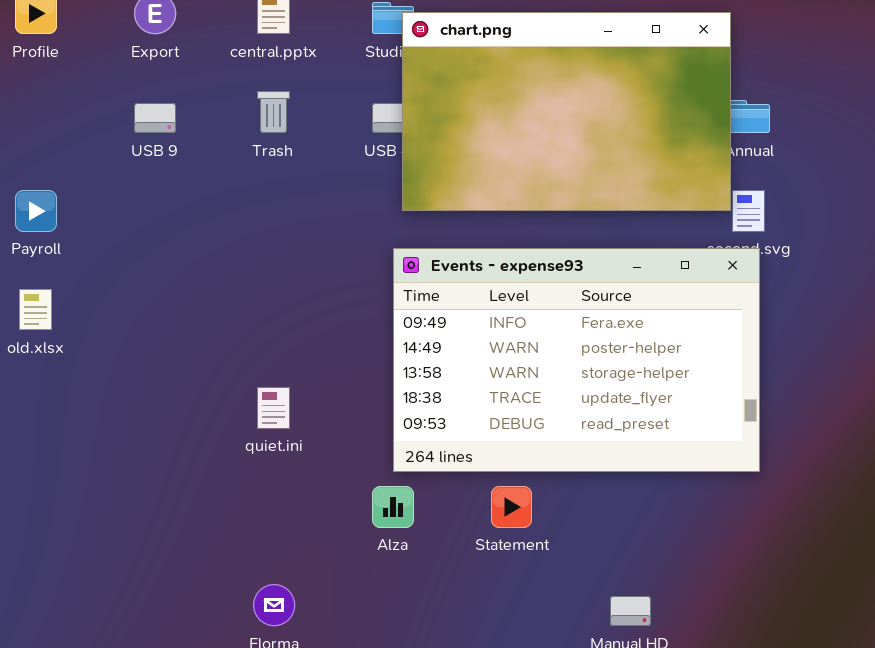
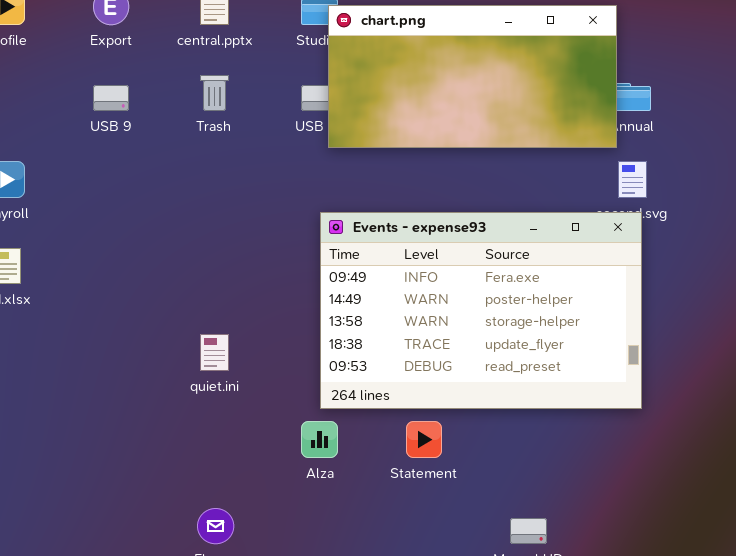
chart.png: [402,12,731,211] -> [328,5,617,148], resized

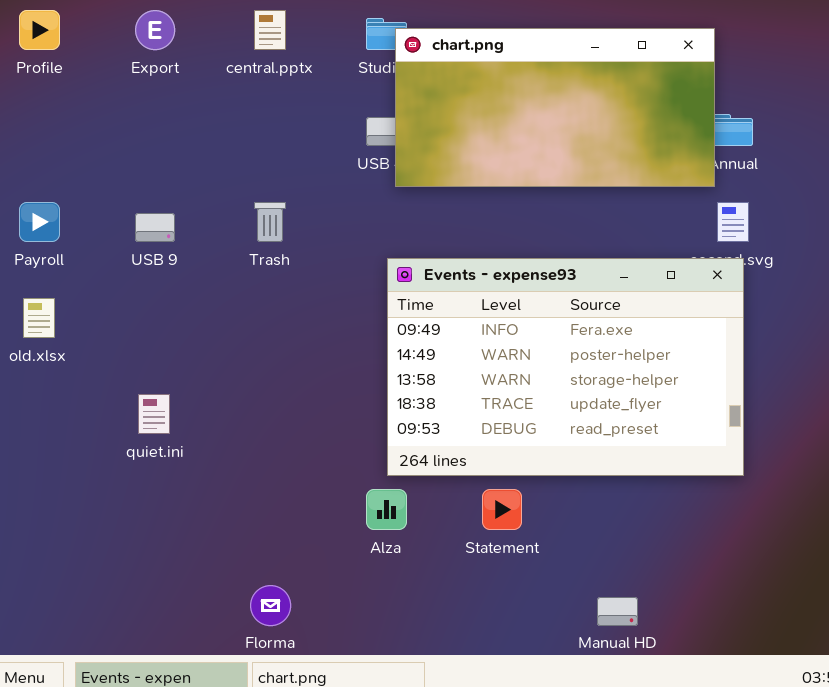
Trash: [200,75,229,111] -> [254,202,286,242], moved
USB 9: [93,85,129,111] -> [135,213,175,242], moved
quiet.ini: [200,334,229,371] -> [138,394,170,434], moved

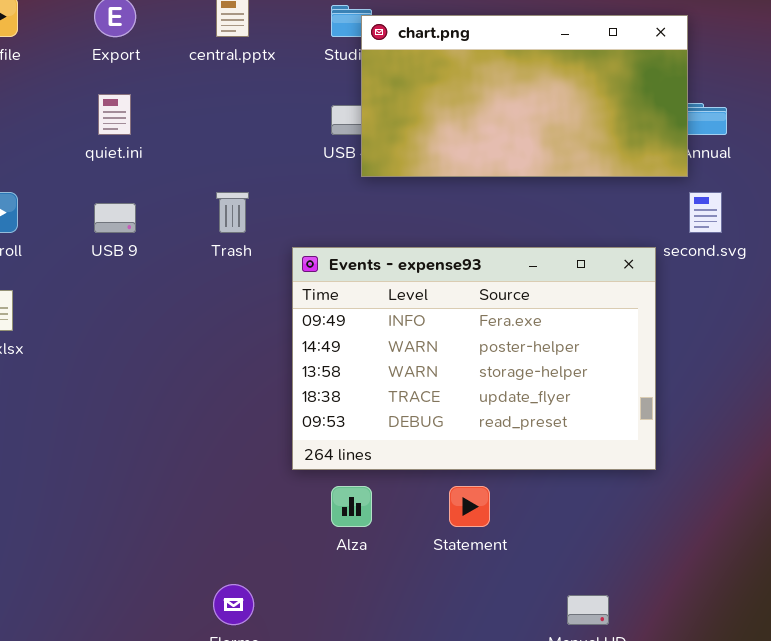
Events - expense93: [387,258,744,476] -> [292,247,656,470], moved
quiet.ini: [138,394,170,434] -> [98,94,131,135], moved

